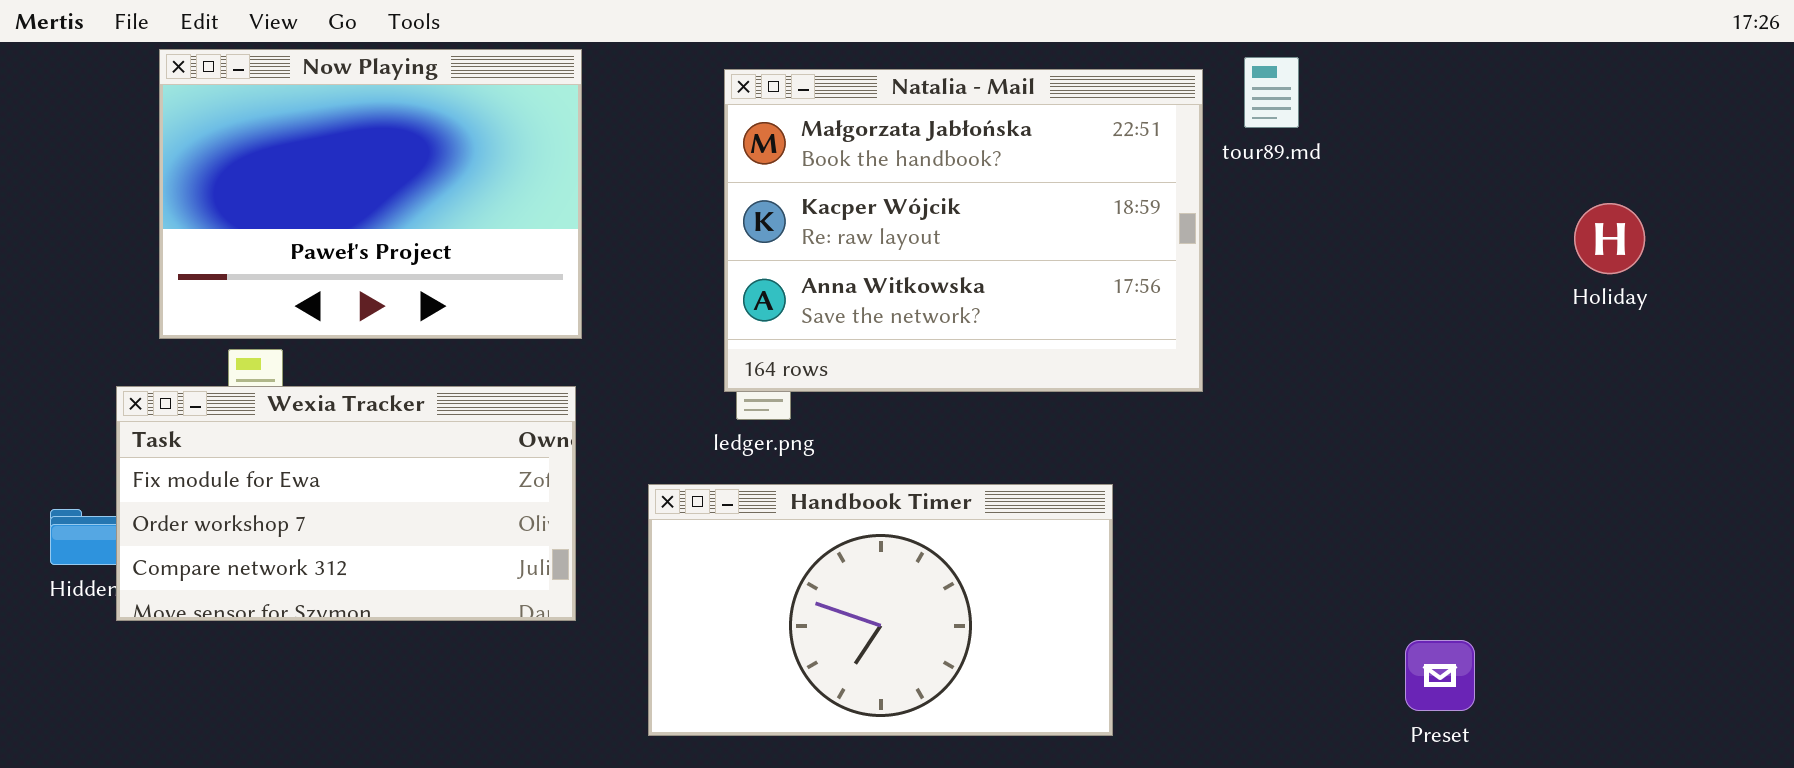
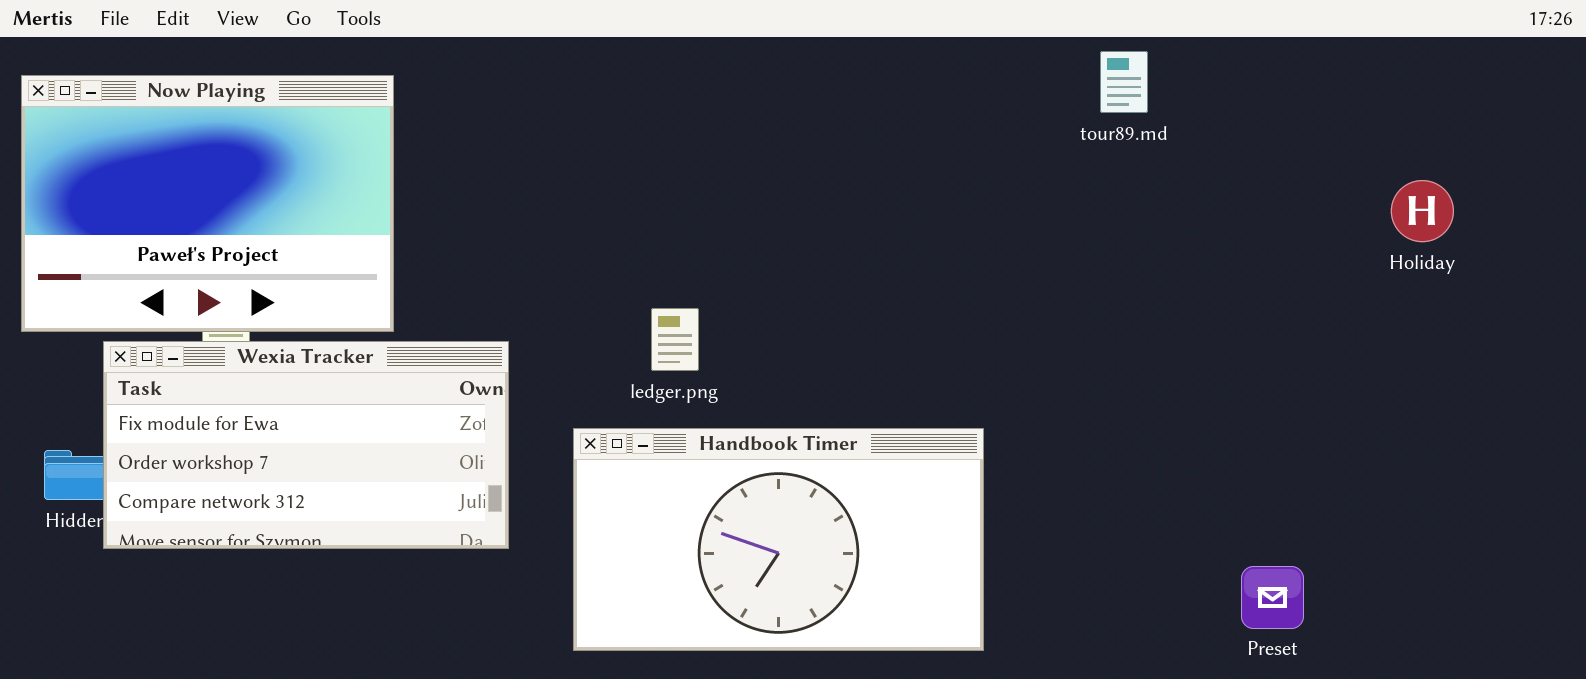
Now Playing: [159,49,582,339] -> [21,75,394,332], moved
Natalia - Mail: [724,69,1203,392] -> none, closed

